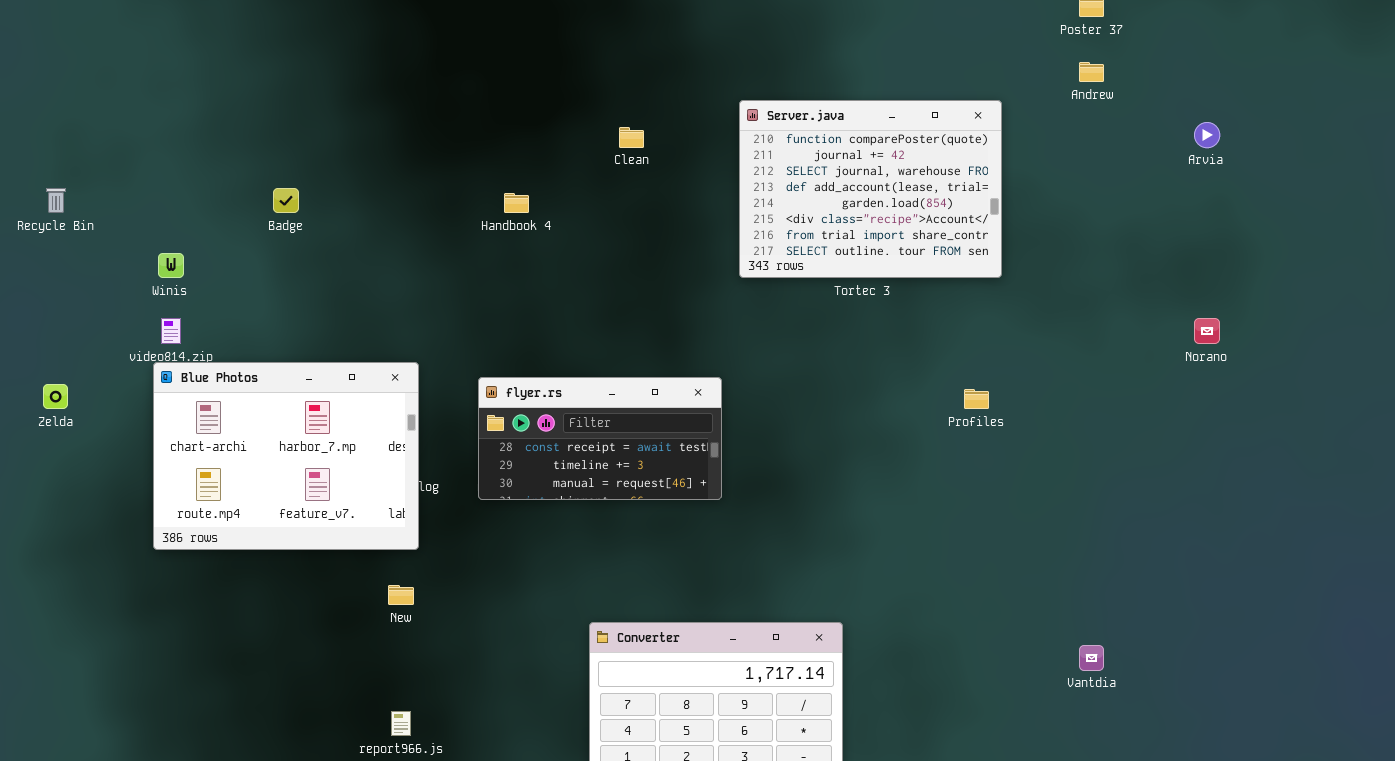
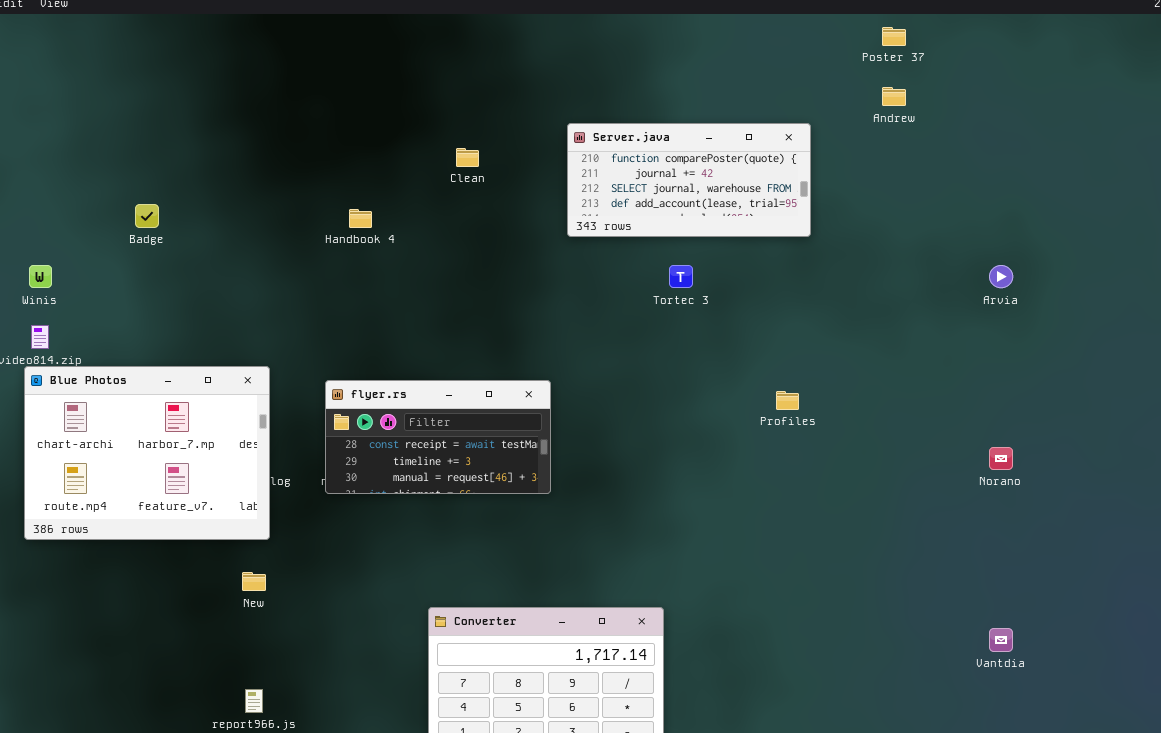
Server.java: [739,100,1002,278] -> [567,123,811,237], resized
Arvia: [1194,122,1220,148] -> [989,265,1013,288], moved
Norano: [1194,318,1220,344] -> [989,447,1013,470], moved
Vantdia: [1079,645,1104,671] -> [989,628,1013,652], moved

